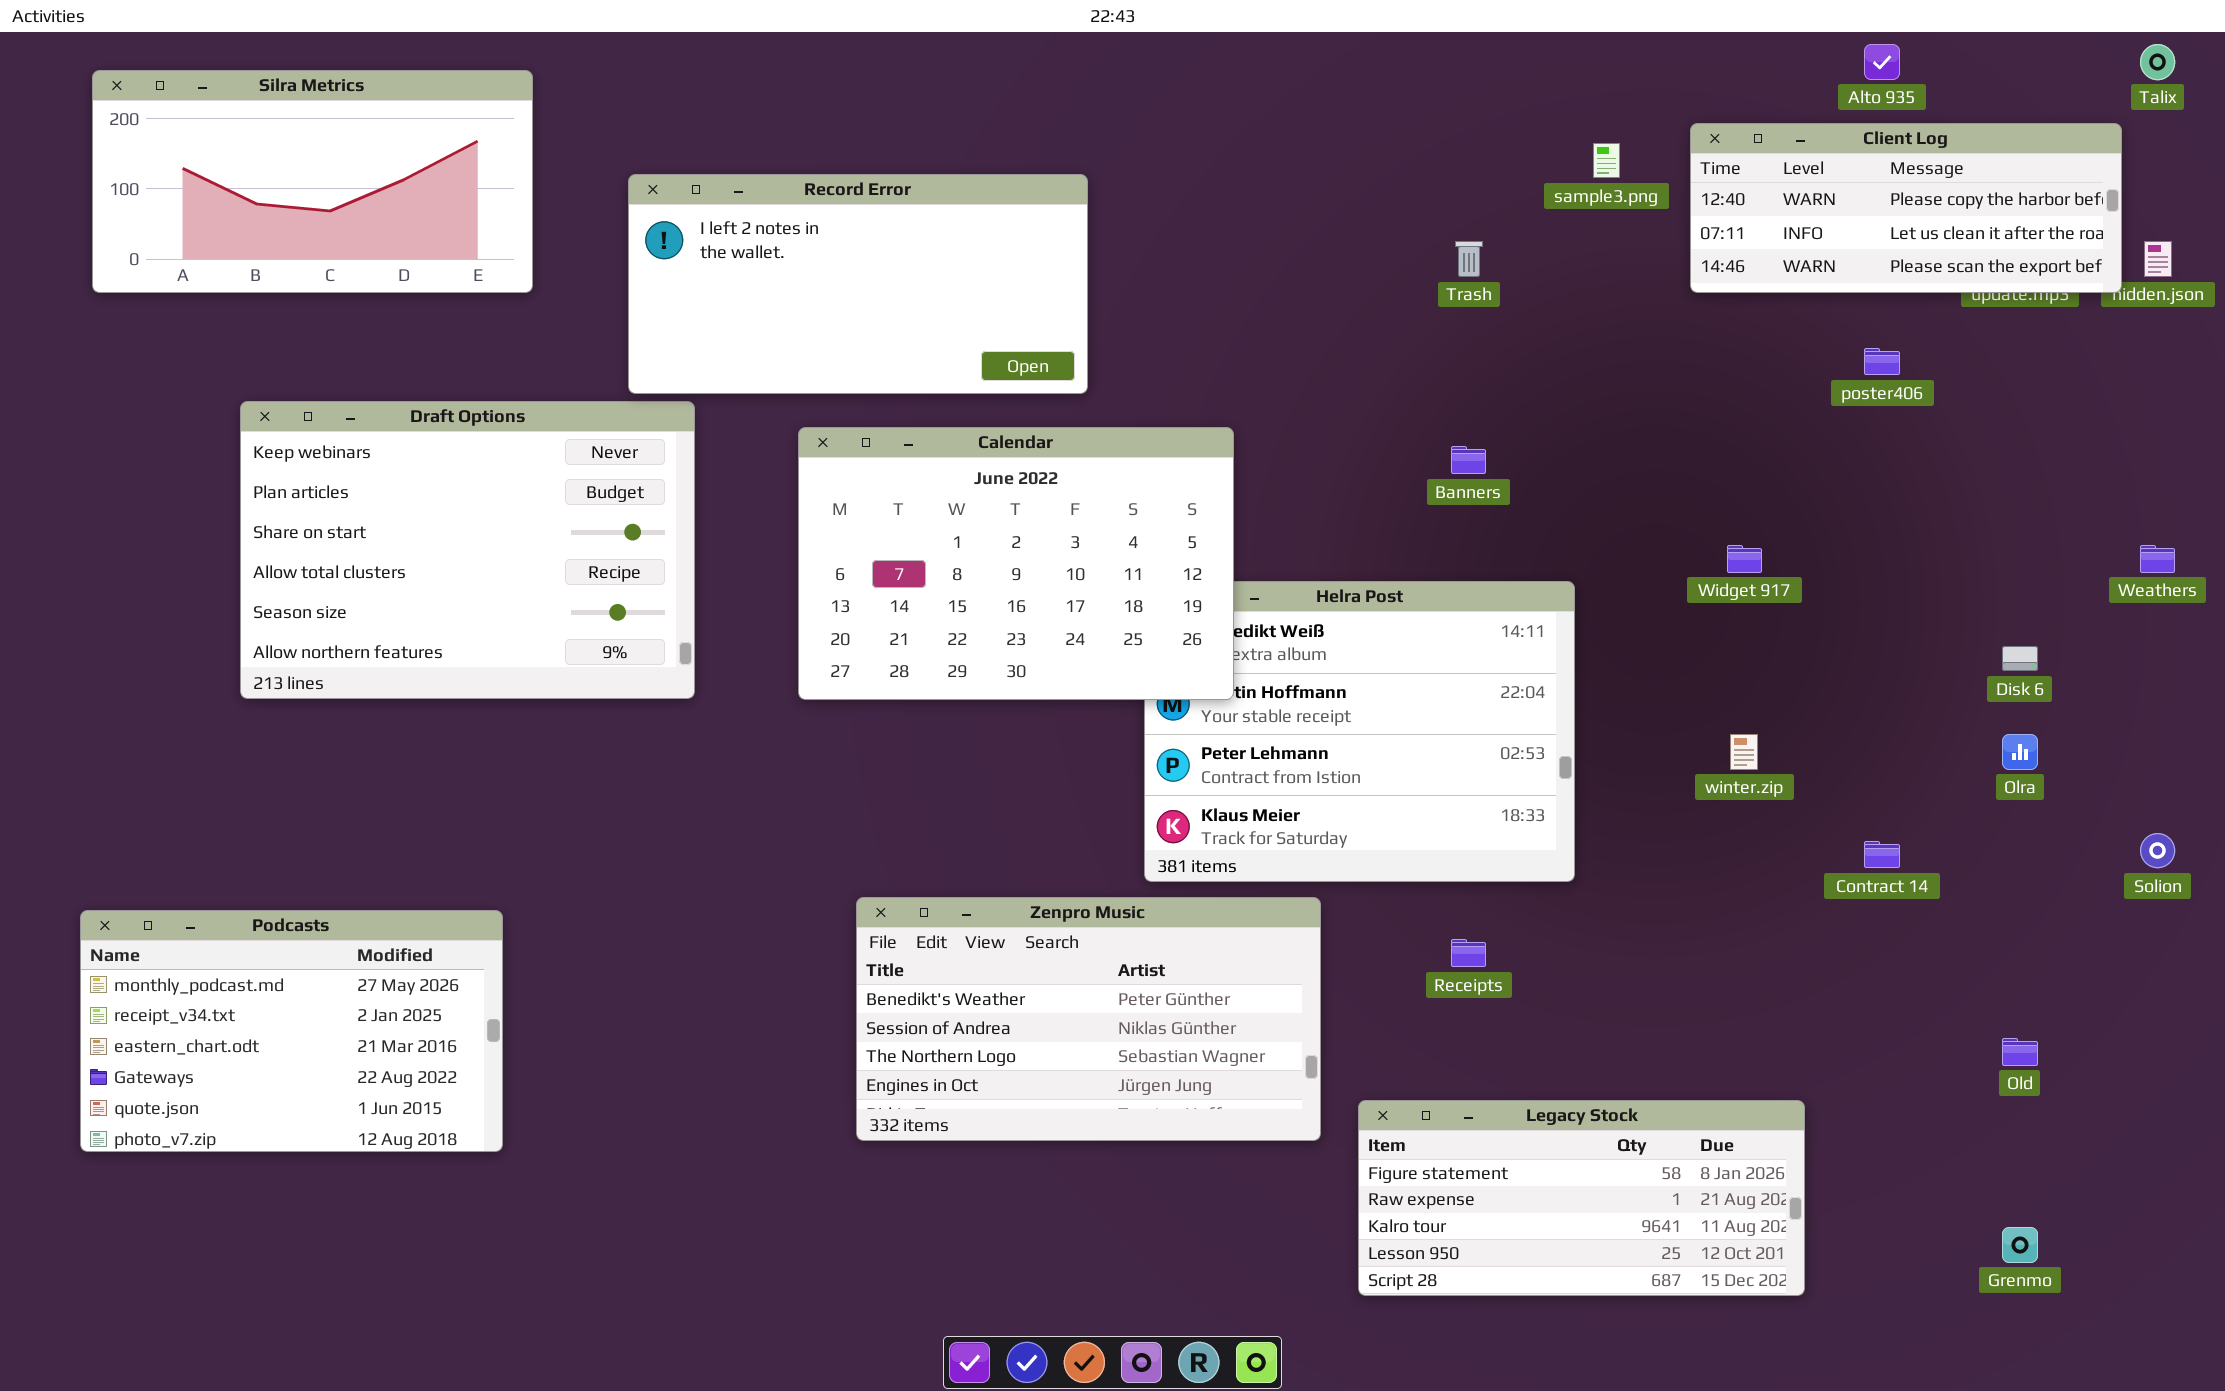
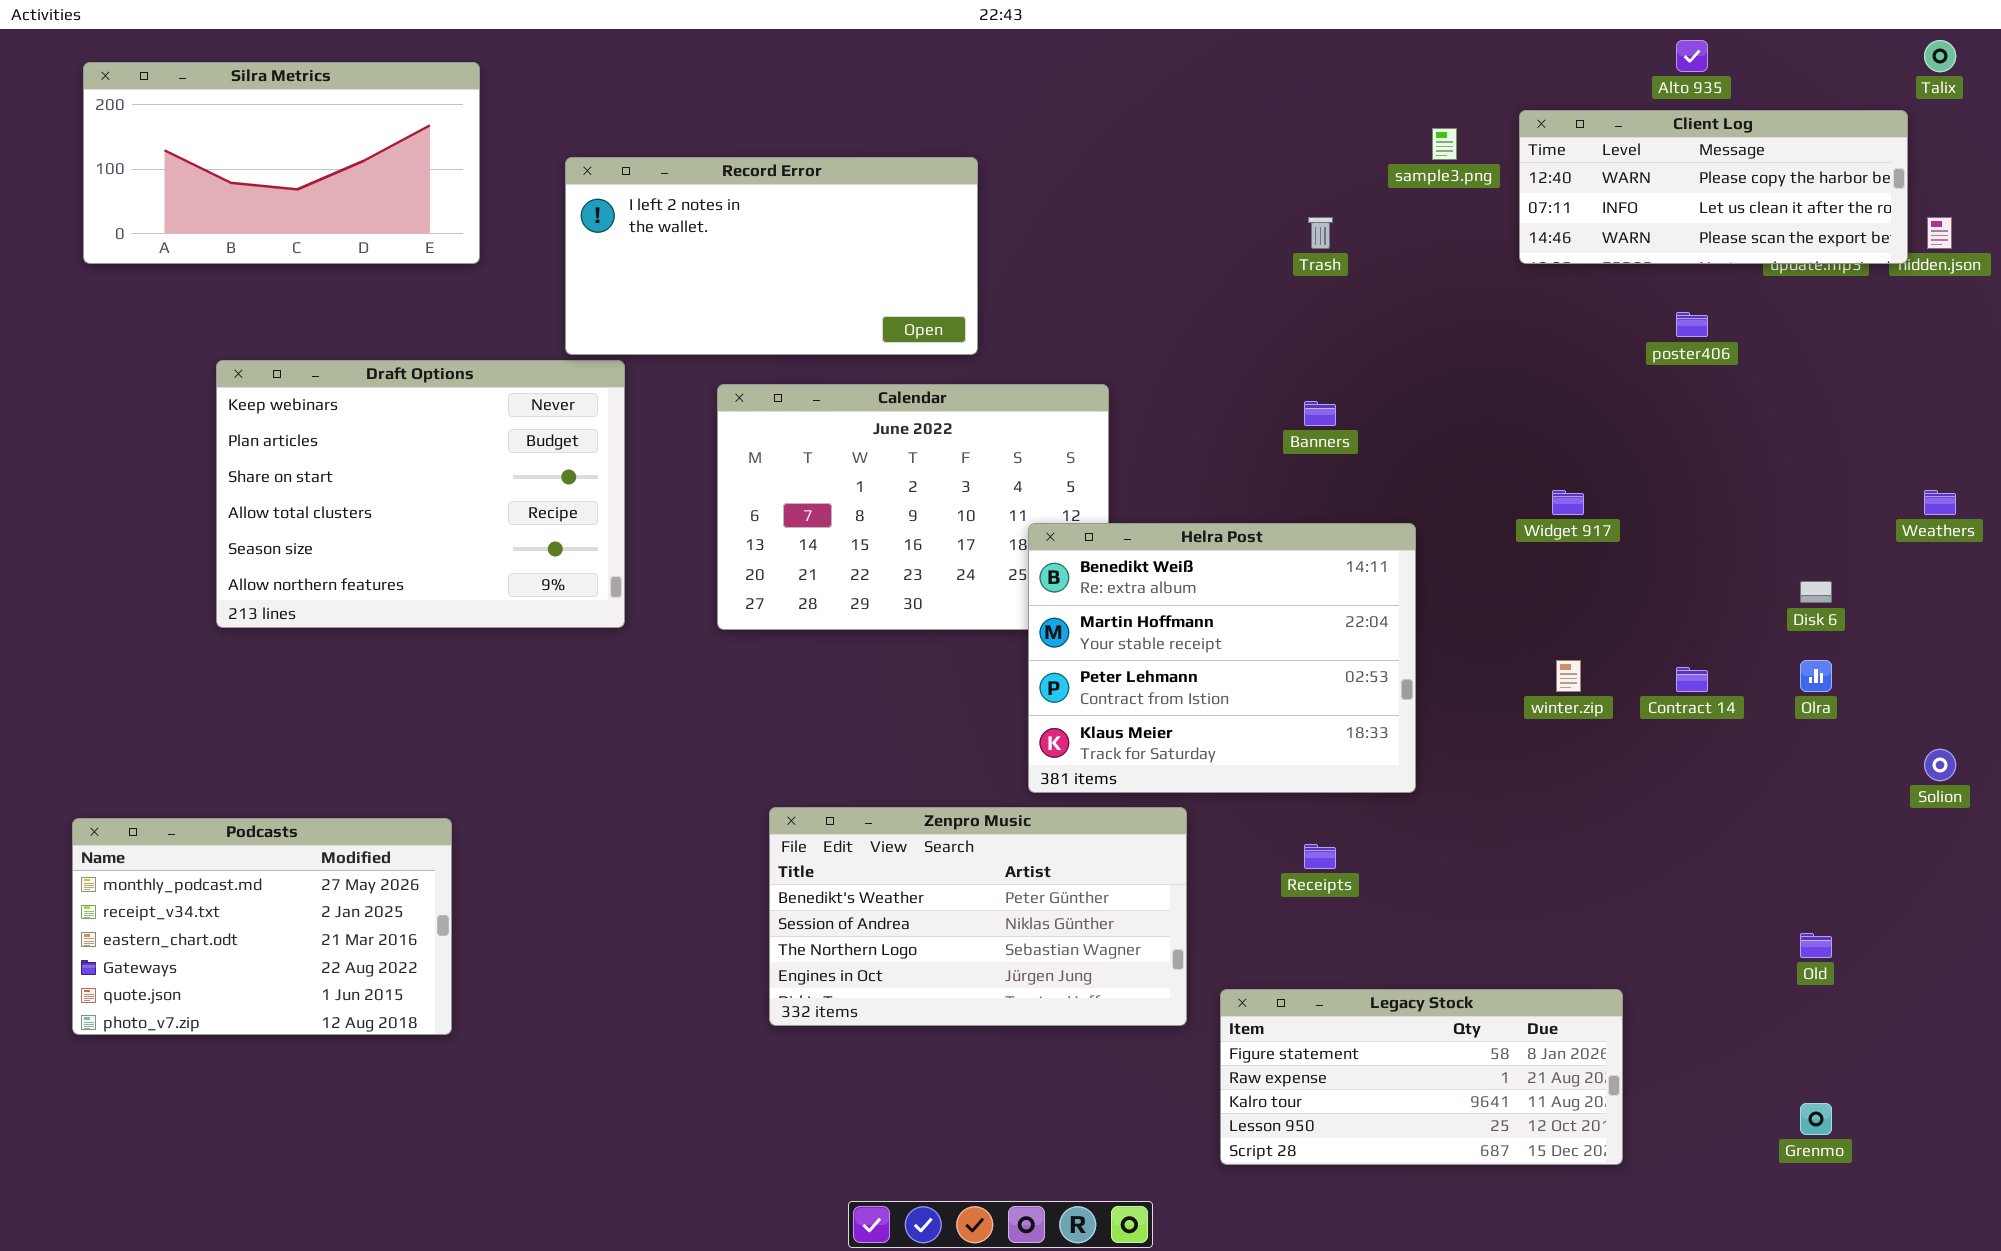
Helra Post: [1144,581,1575,882] -> [1028,523,1416,793], raised
Contract 14: [1864,841,1900,868] -> [1676,667,1708,692], moved

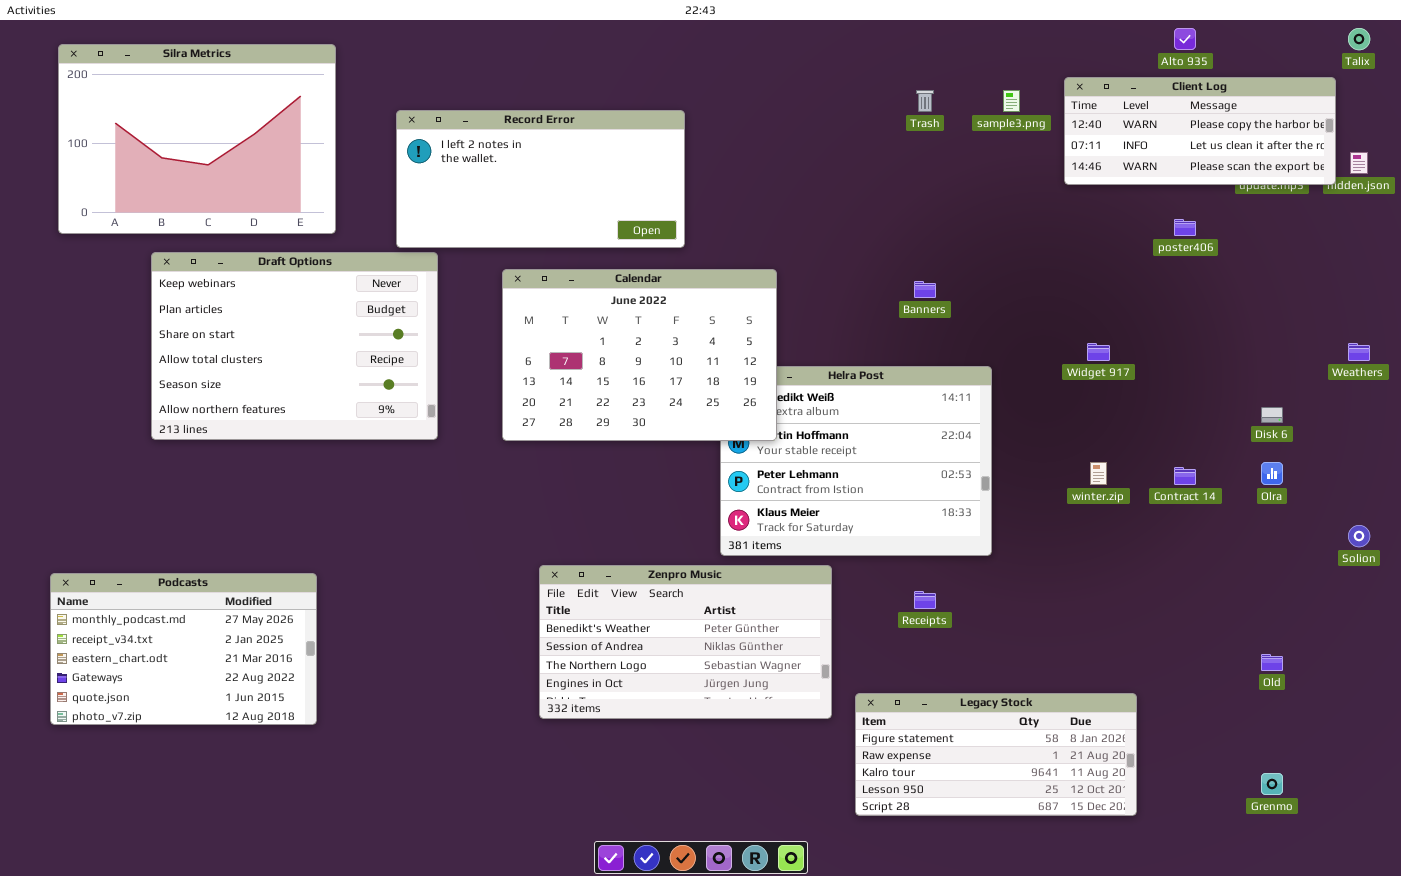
Silra Metrics: [83,62,480,264] -> [58,44,336,234], resized
Trash: [1308,217,1333,249] -> [916,90,934,112], moved
Calendar: [717,384,1109,630] -> [502,269,777,441], raised

